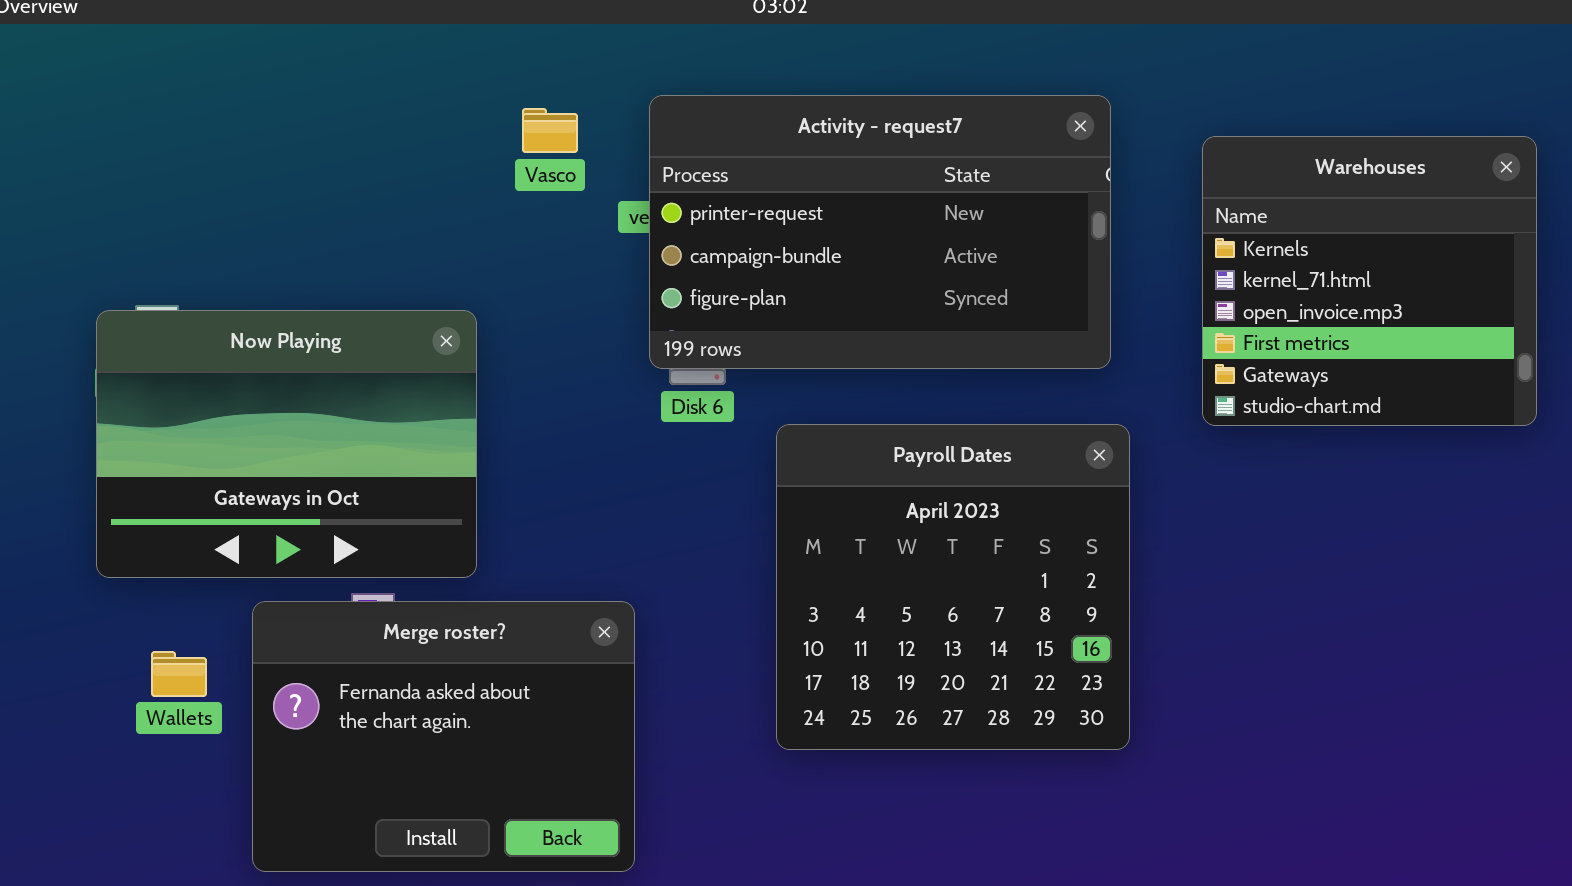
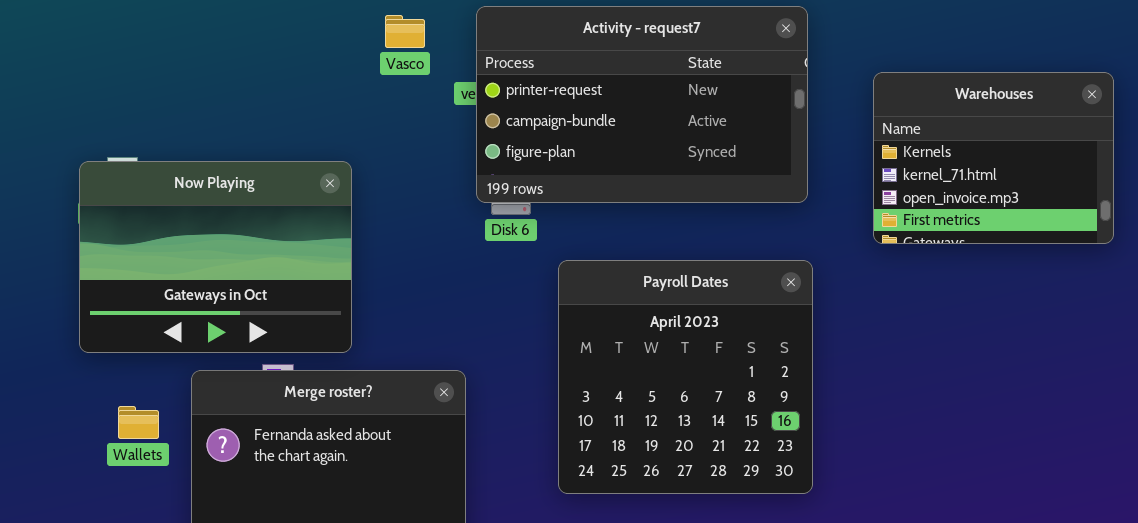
Warehouses: [1202,136,1537,426] -> [873,72,1114,244], resized
Payroll Dates: [776,424,1130,750] -> [558,260,813,494], moved

